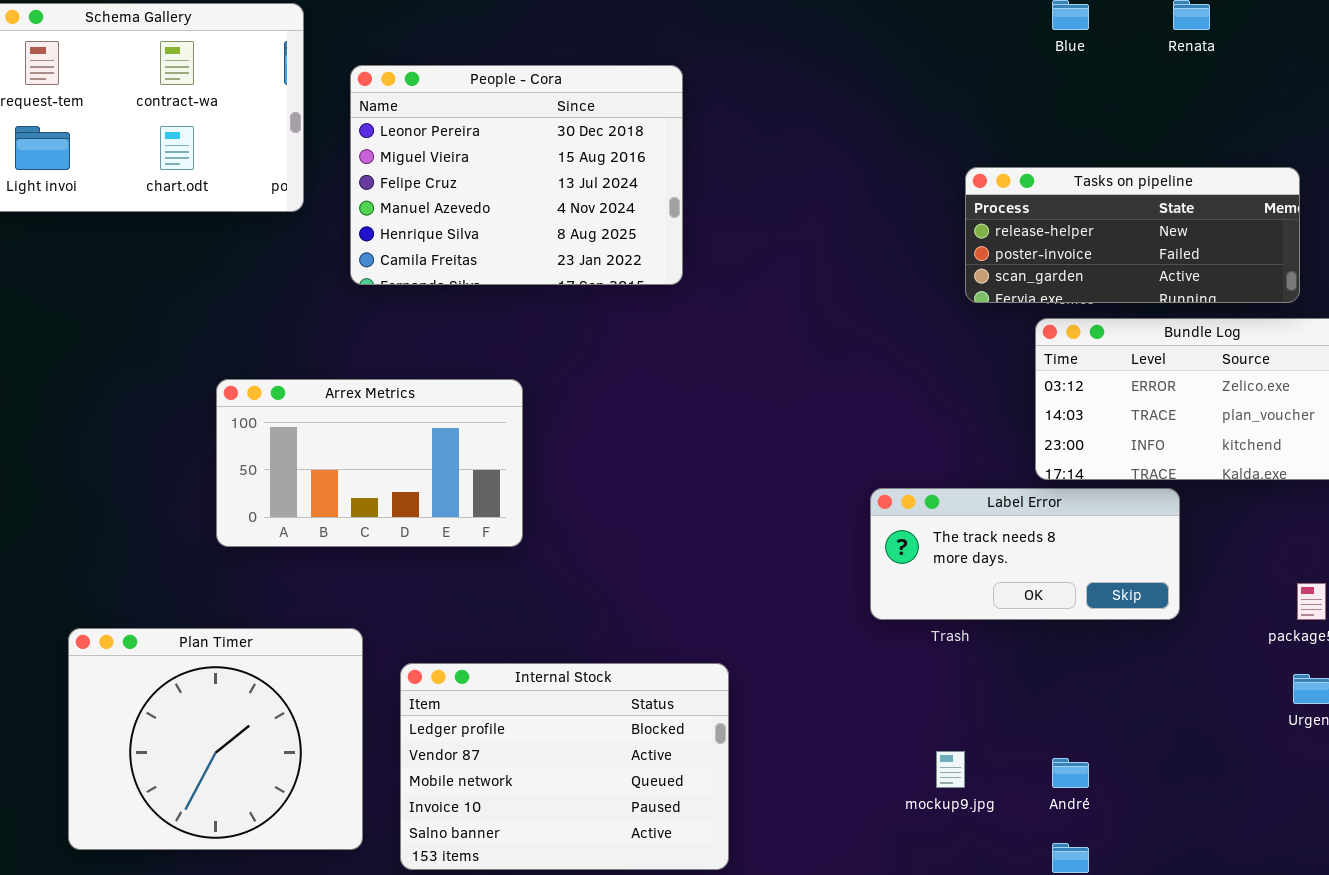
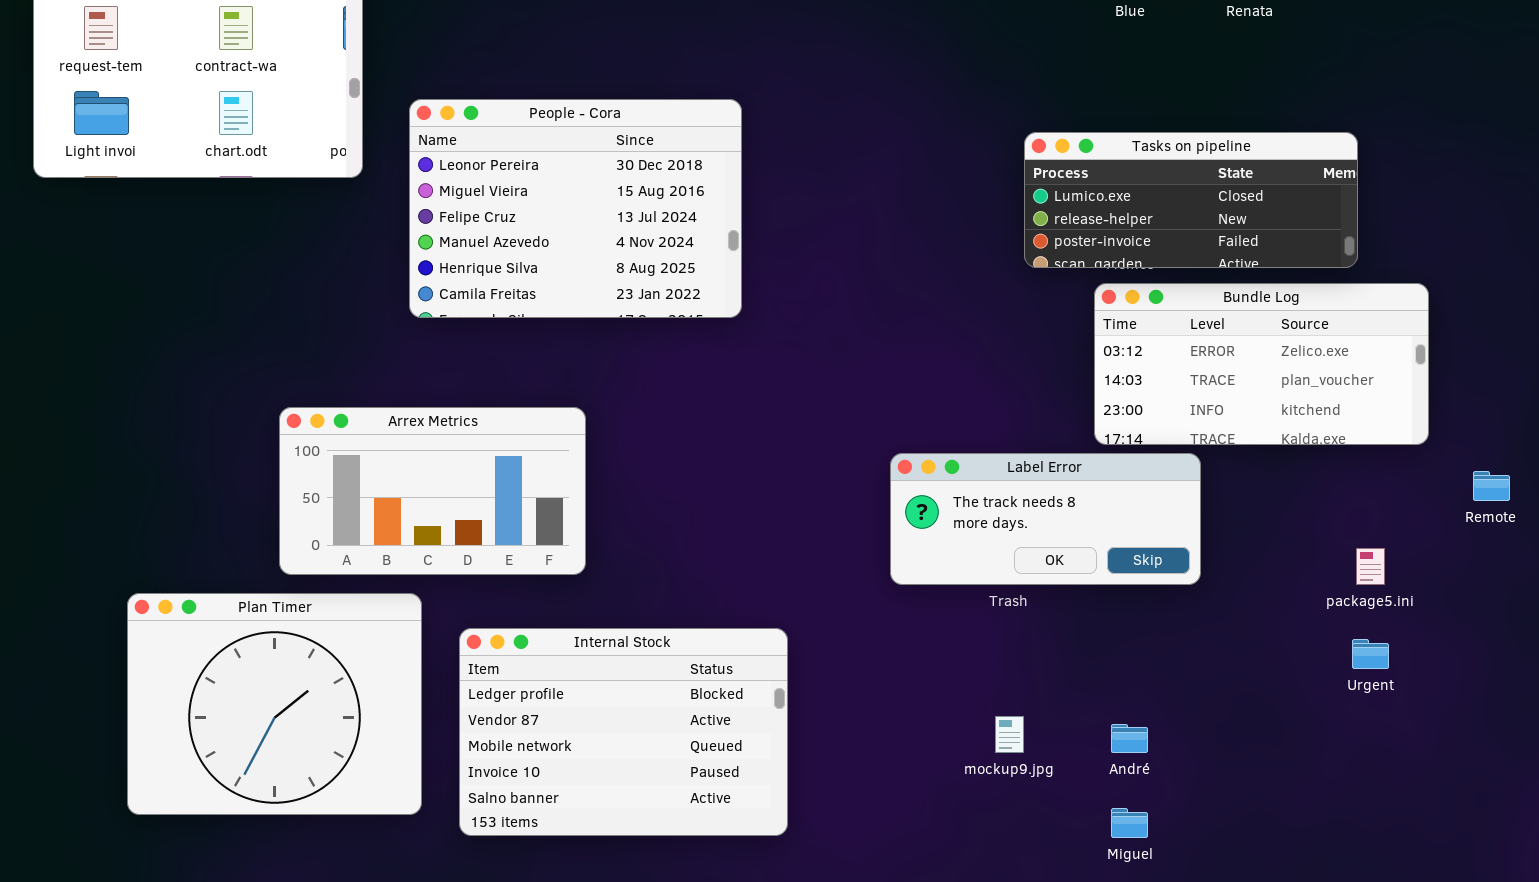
People - Cora: [350,65,683,285] -> [409,99,742,318], moved
Tasks on pipeline: [965,167,1300,303] -> [1024,132,1358,268], scrolled up 1 row
Arrex Metrics: [216,379,523,547] -> [279,407,586,575], moved
Label Error: [870,488,1180,620] -> [890,453,1201,585], moved

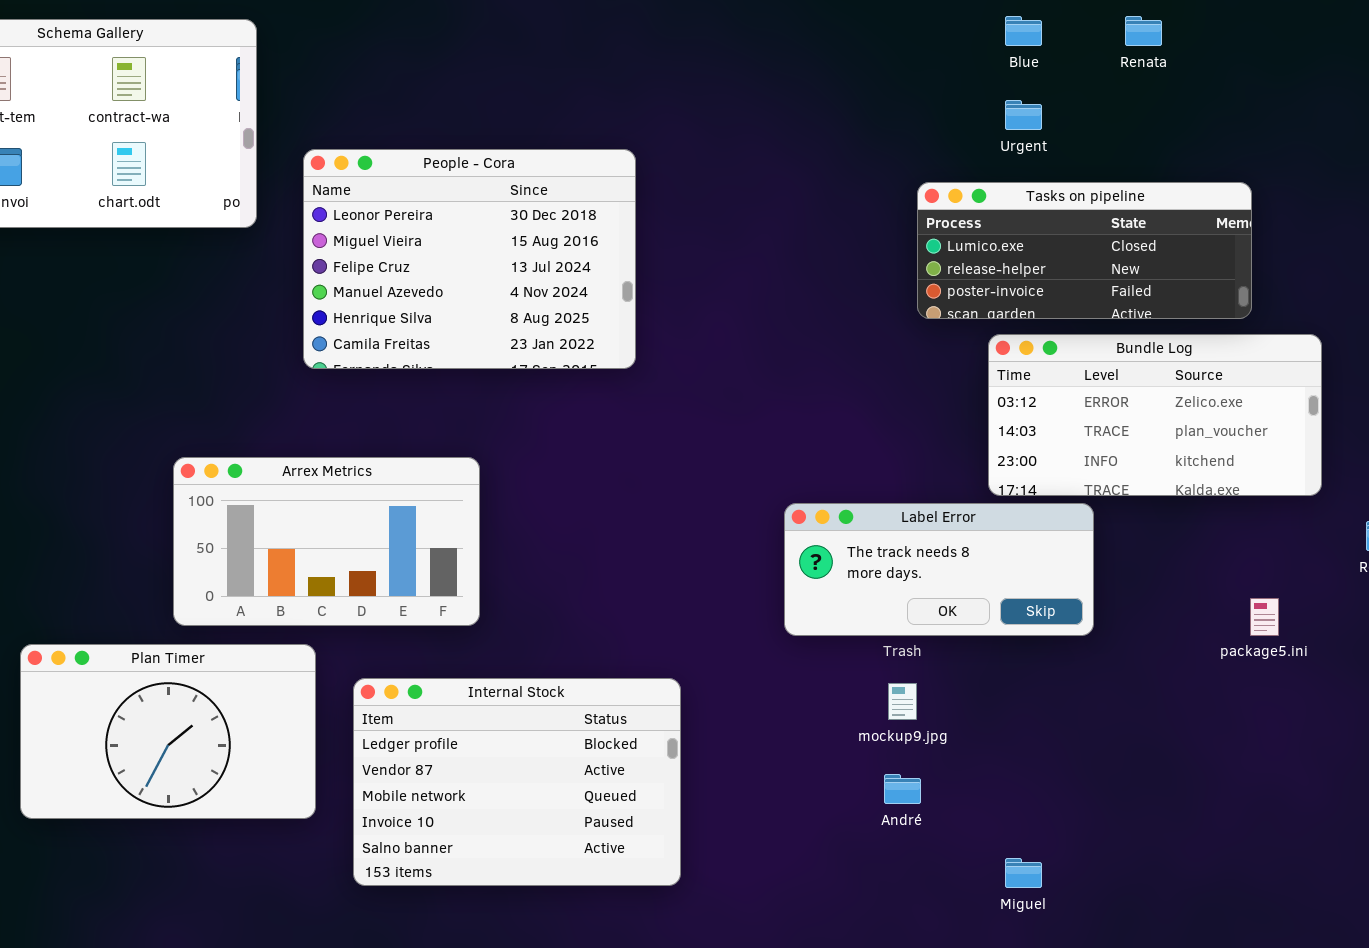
Plan Timer: [127,593,422,815] -> [20,644,316,819], resized
Urgent: [1352,639,1389,669] -> [1005,100,1042,130], moved
mockup9.jpg: [995,716,1024,753] -> [888,683,917,720], moved
André: [1111,724,1148,753] -> [884,774,921,804], moved

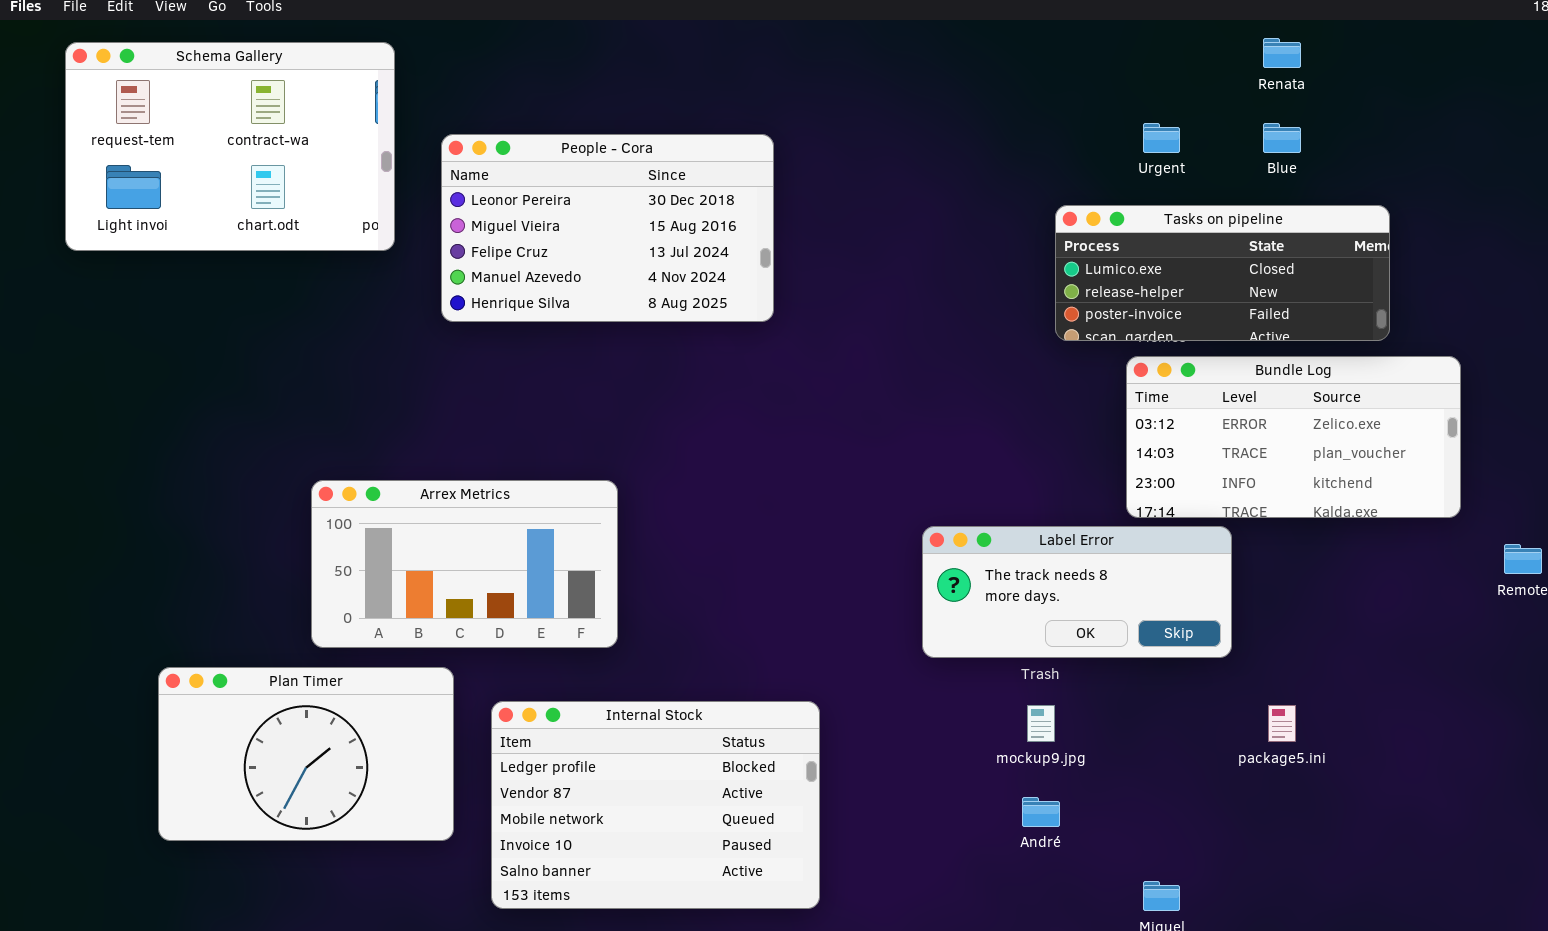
Blue: [1005,16,1042,46] -> [1263,123,1301,153], moved
People - Cora: [303,149,636,369] -> [441,134,774,322], moved, resized
package5.ini: [1250,598,1279,636] -> [1268,705,1296,742], moved

